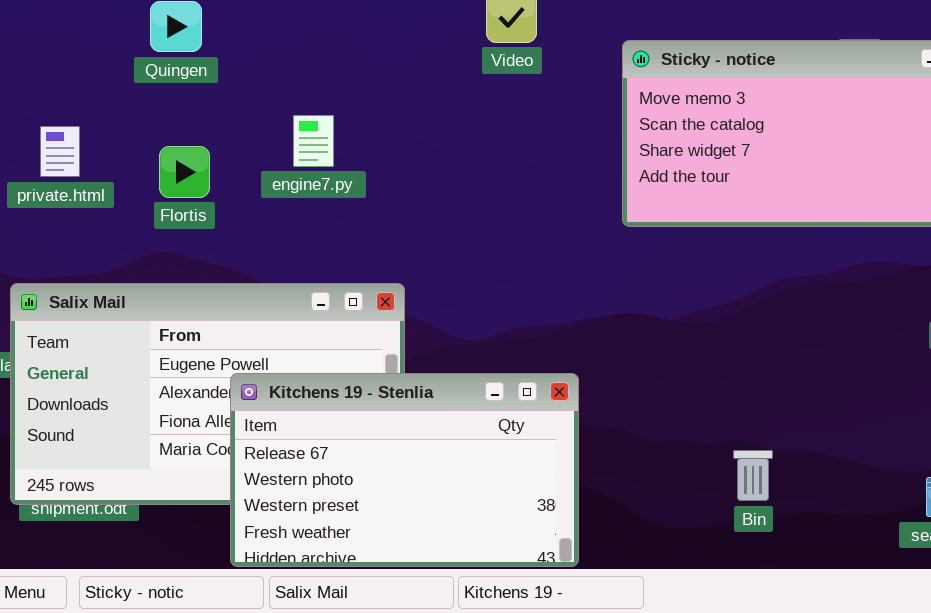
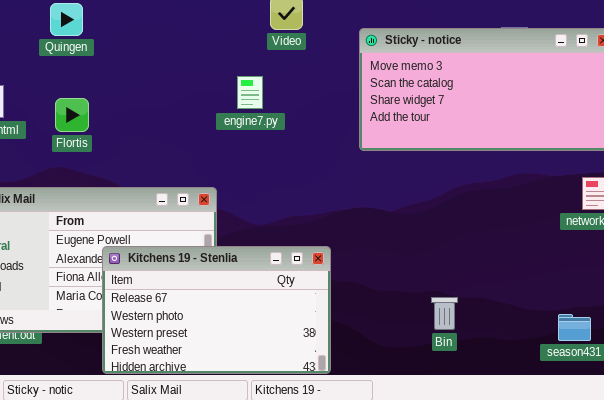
engine7.py: [293,115,334,167] -> [237,76,263,109], moved

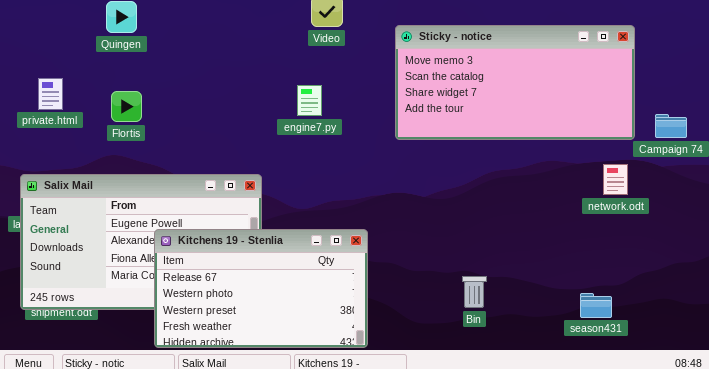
engine7.py: [237,76,263,109] -> [297,85,322,116], moved

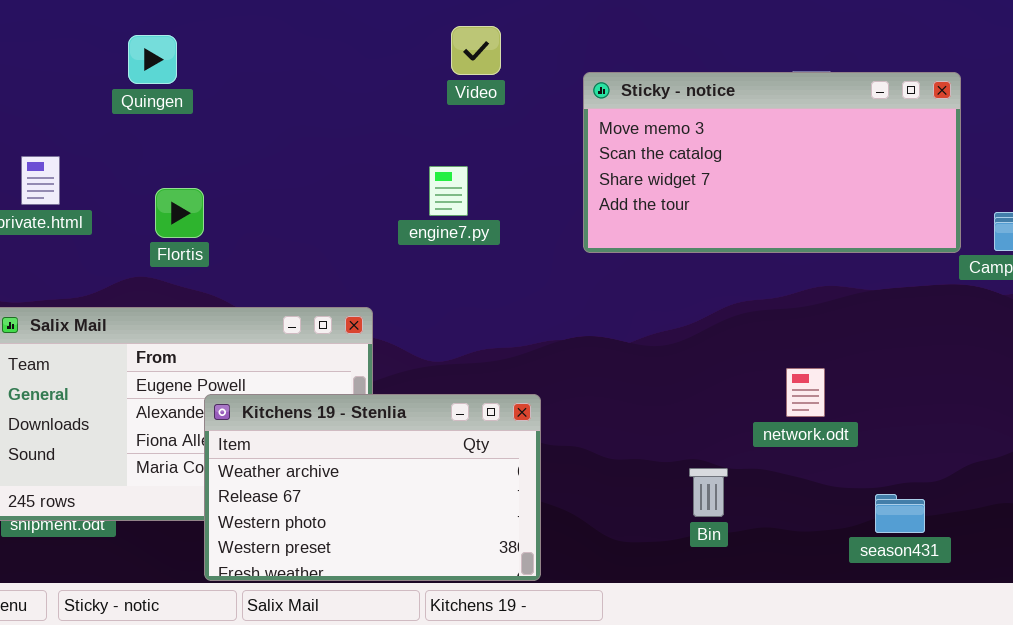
Flortis: [111,91,142,122] -> [155,188,204,238], moved
network.odt: [603,164,628,195] -> [786,368,825,417], moved
Kitchens 19 - Stenlia: [154,229,368,348] -> [204,394,541,581], scrolled up 1 row

